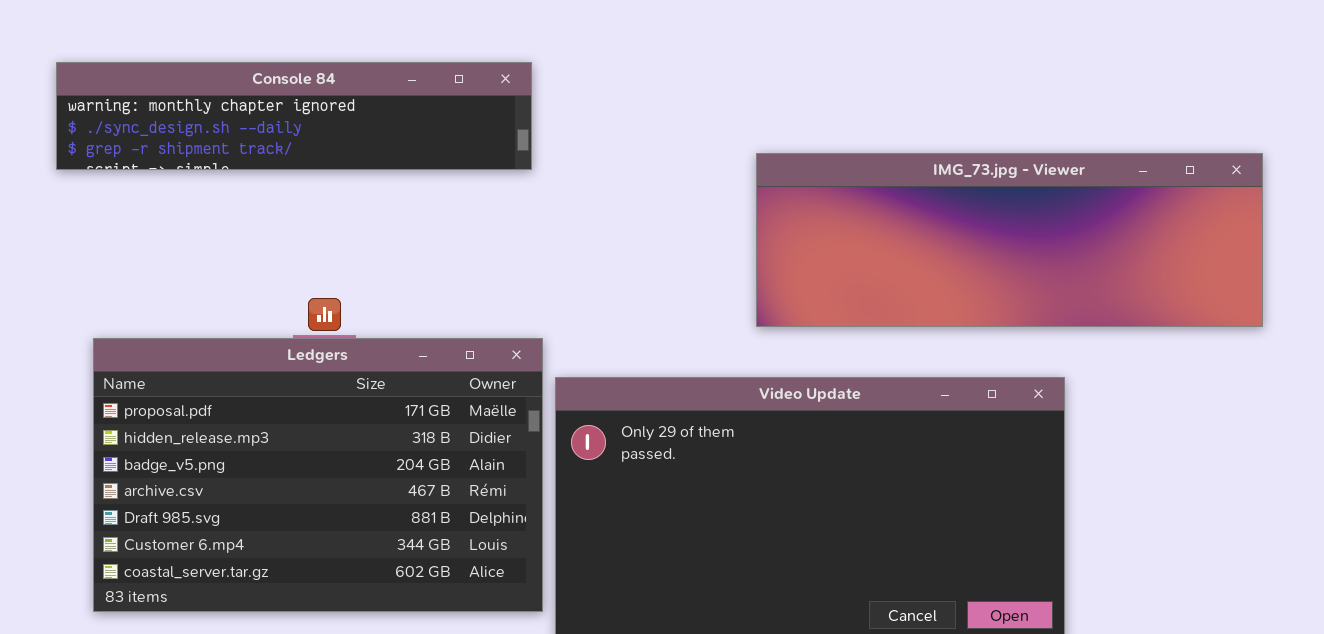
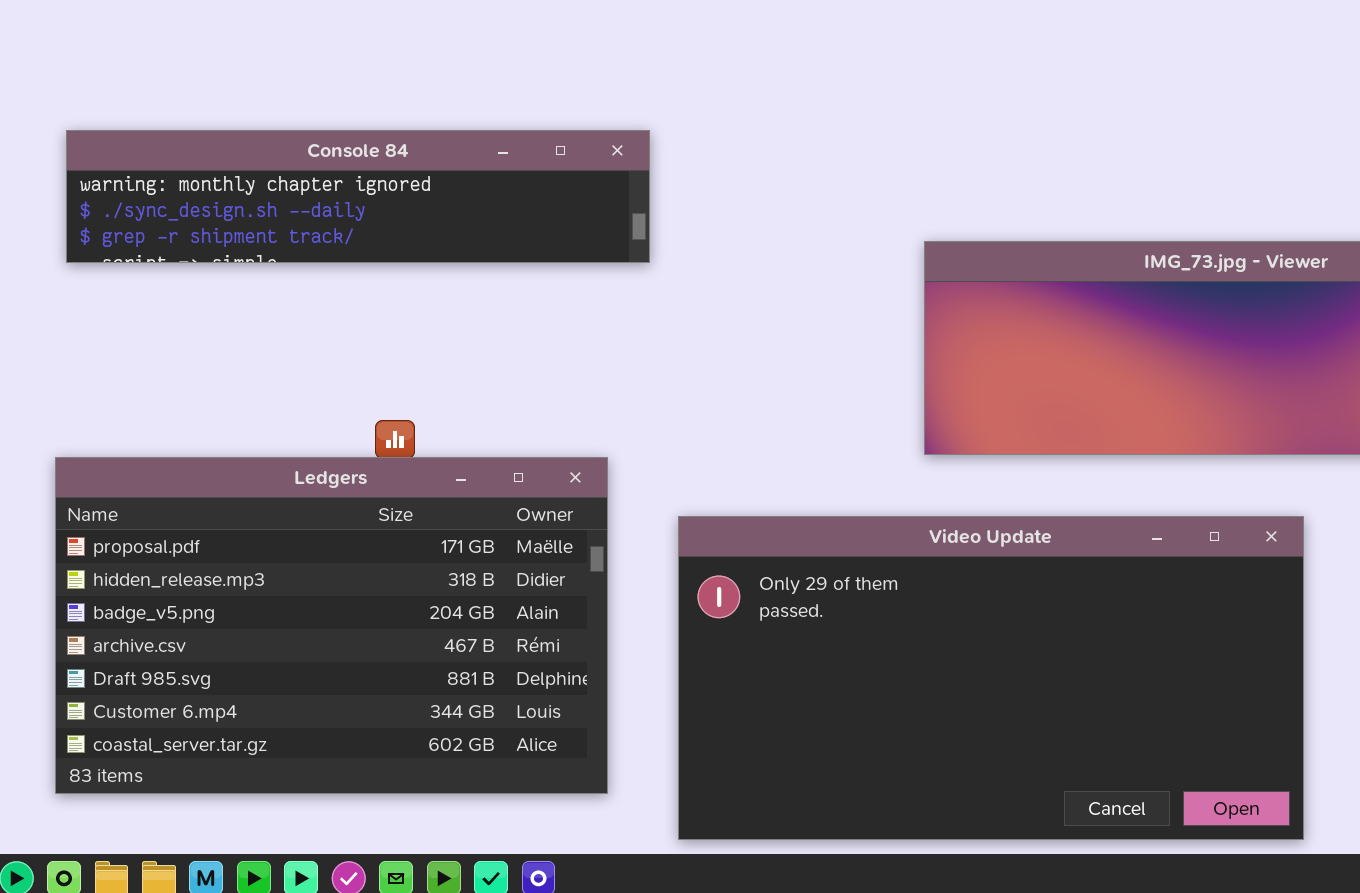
Ledgers: [93,338,543,612] -> [55,457,608,794], moved

